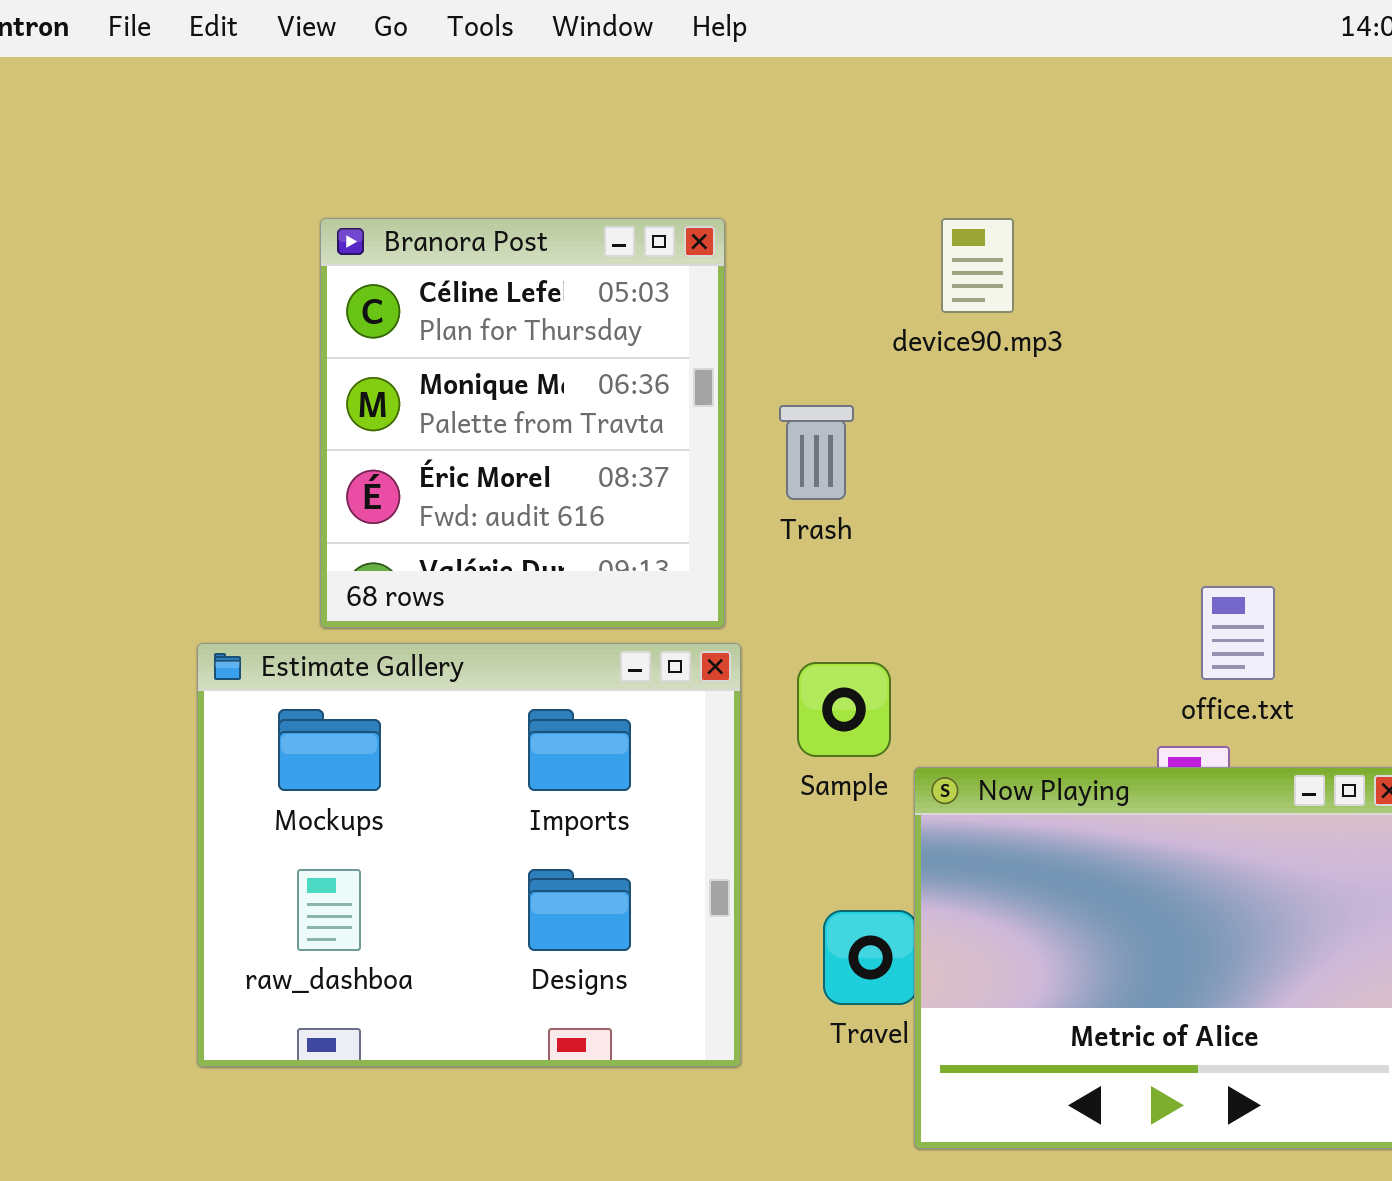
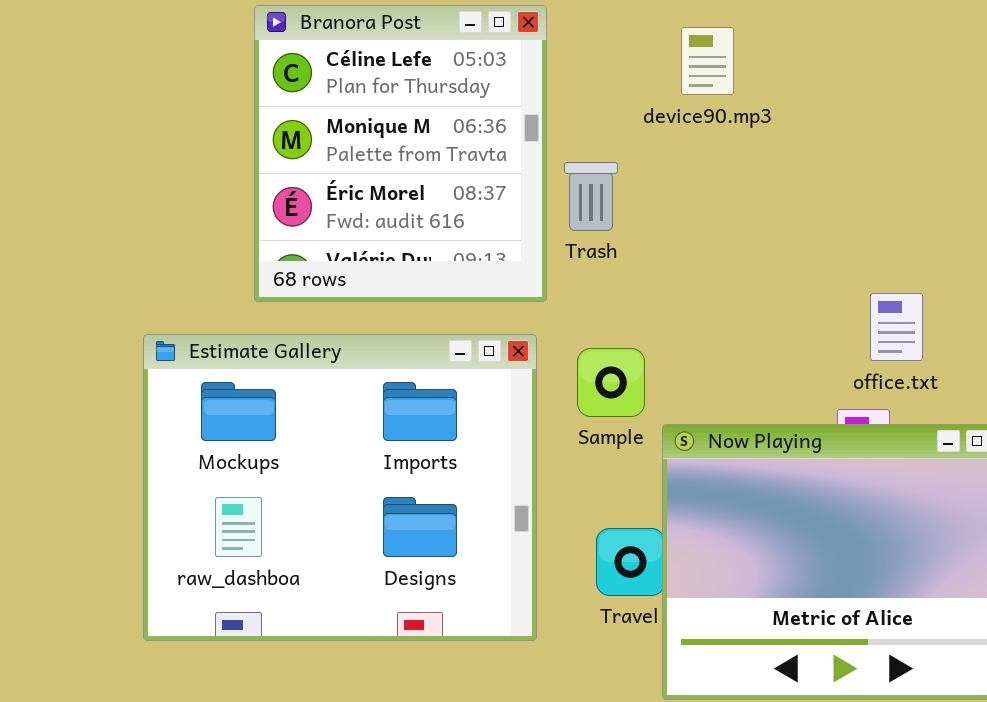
Branora Post: [320,218,725,628] -> [254,5,547,302], moved

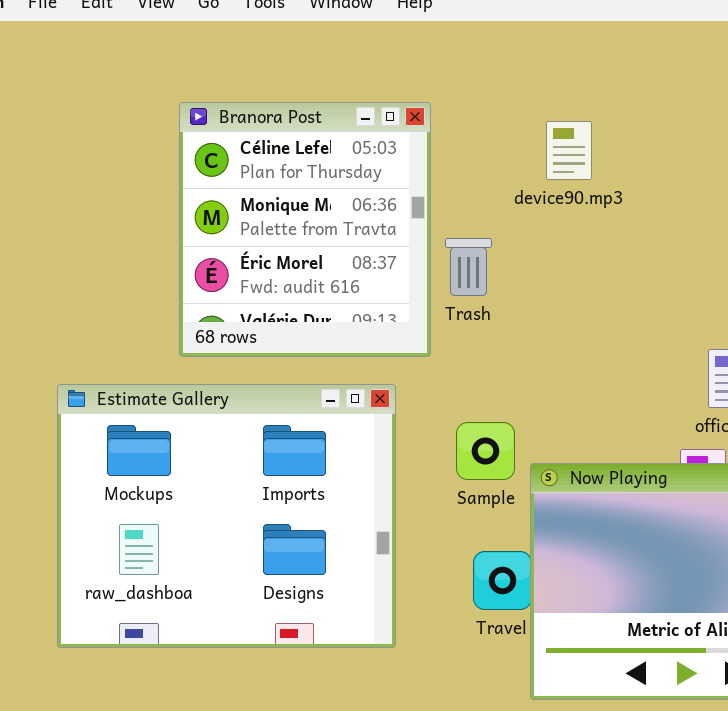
Estimate Gallery: [143,334,537,641] -> [57,384,396,648], moved
Sample: [577,348,645,417] -> [456,422,515,480], moved

